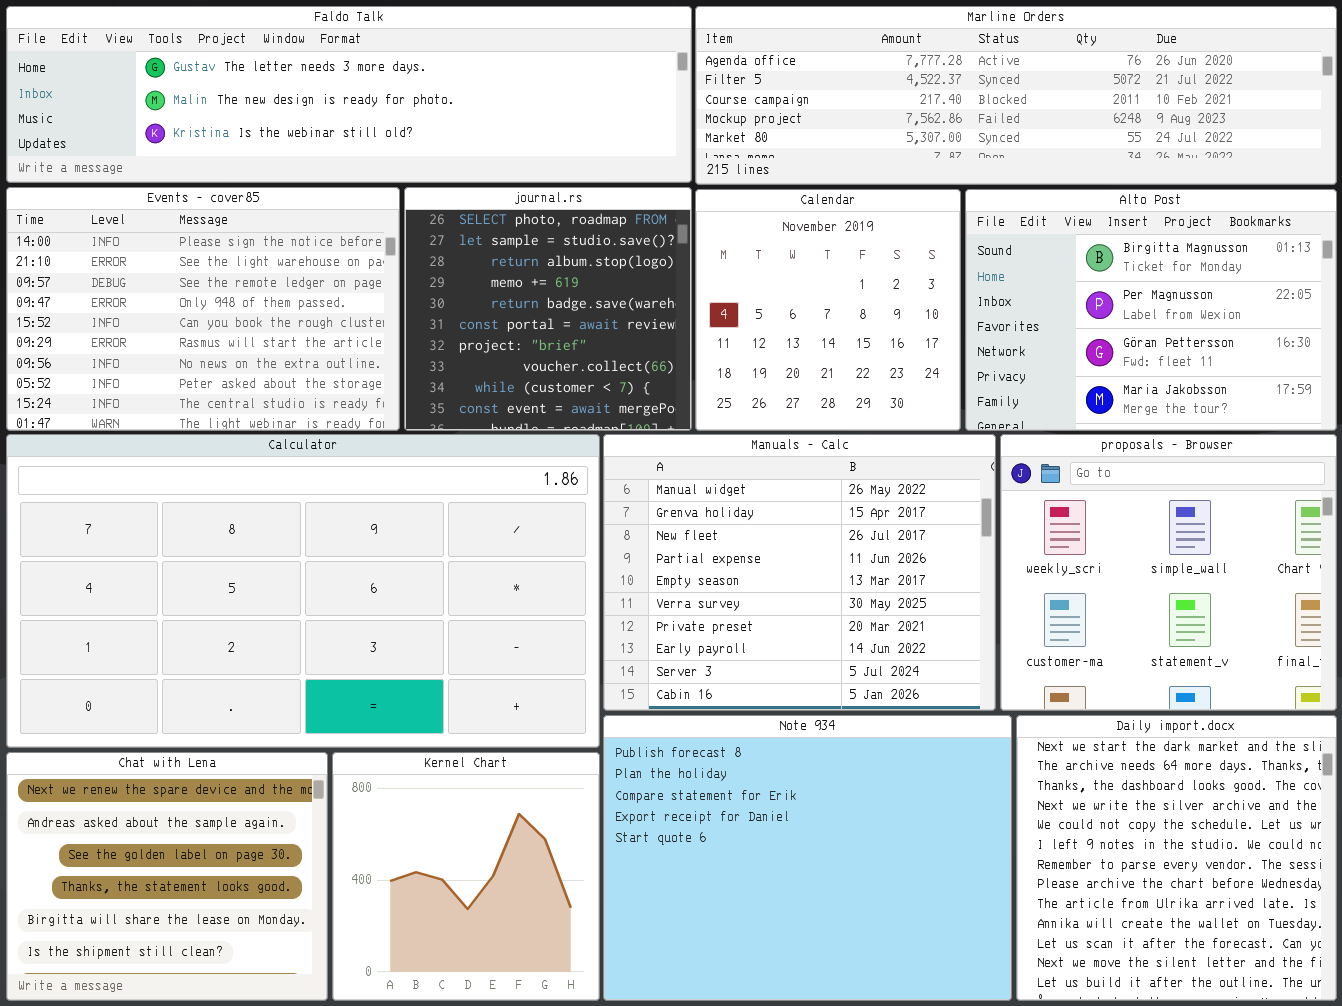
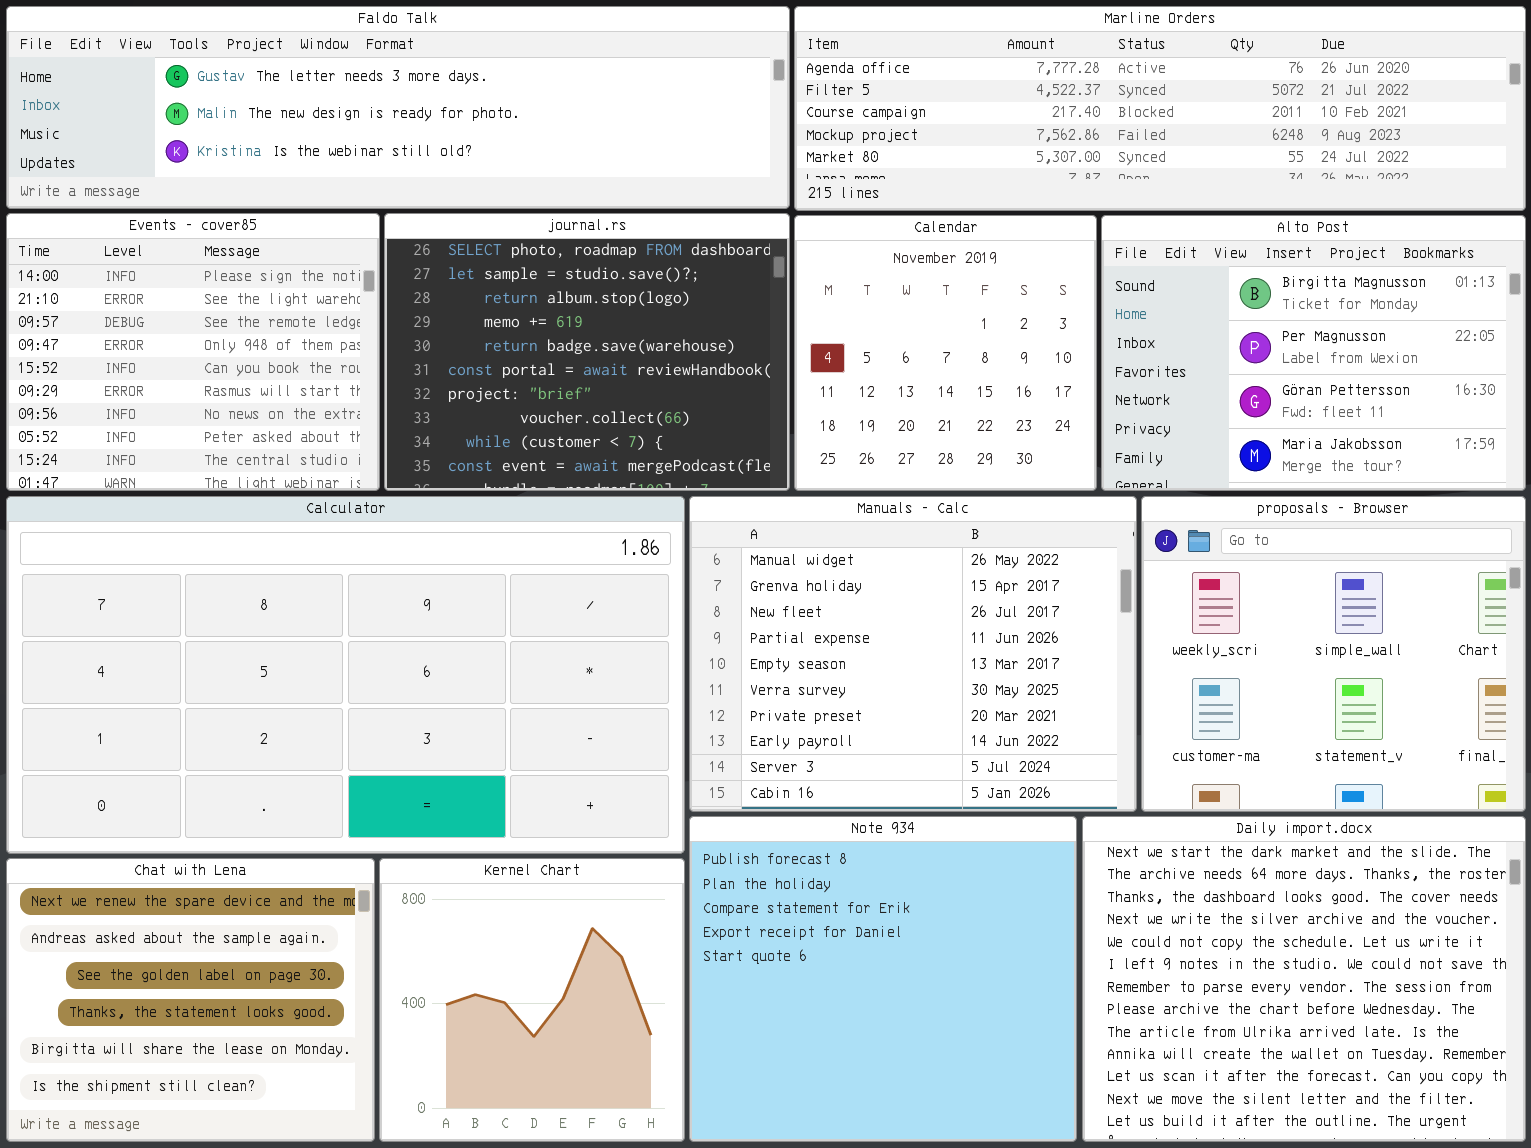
Events - cover85: [6,187,400,431] -> [6,213,380,491], resized
journal.rs: [404,187,692,431] -> [384,213,790,491], resized
Note 934: [603,715,1012,1001] -> [689,816,1077,1142], resized
Daily import.docx: [1016,715,1337,1001] -> [1082,816,1526,1142], resized

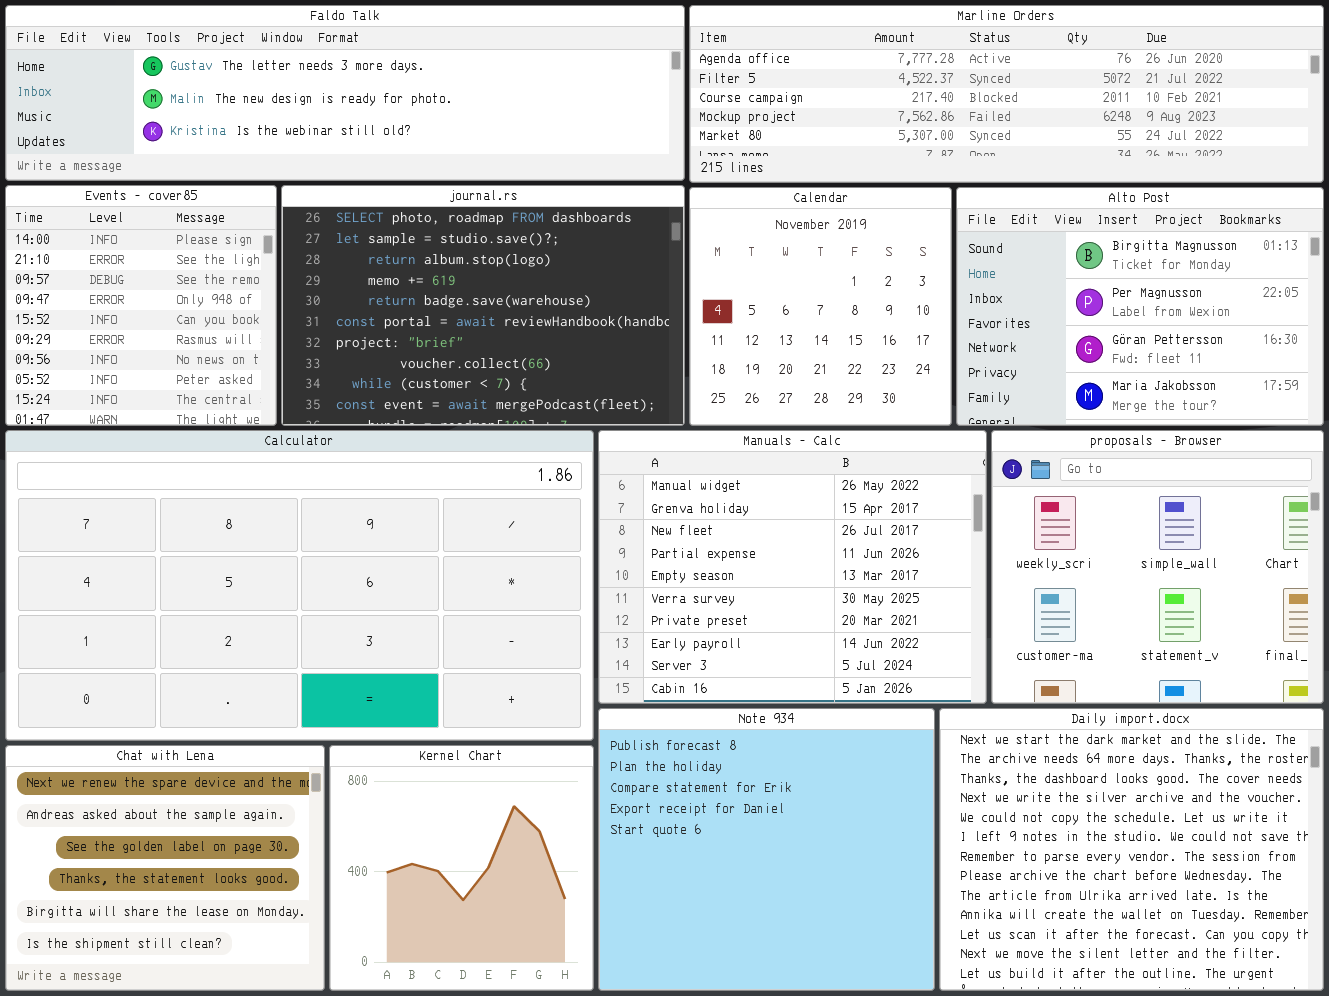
Events - cover85: [6,213,380,491] -> [5,185,277,426], resized
journal.rs: [384,213,790,491] -> [281,185,685,426], resized

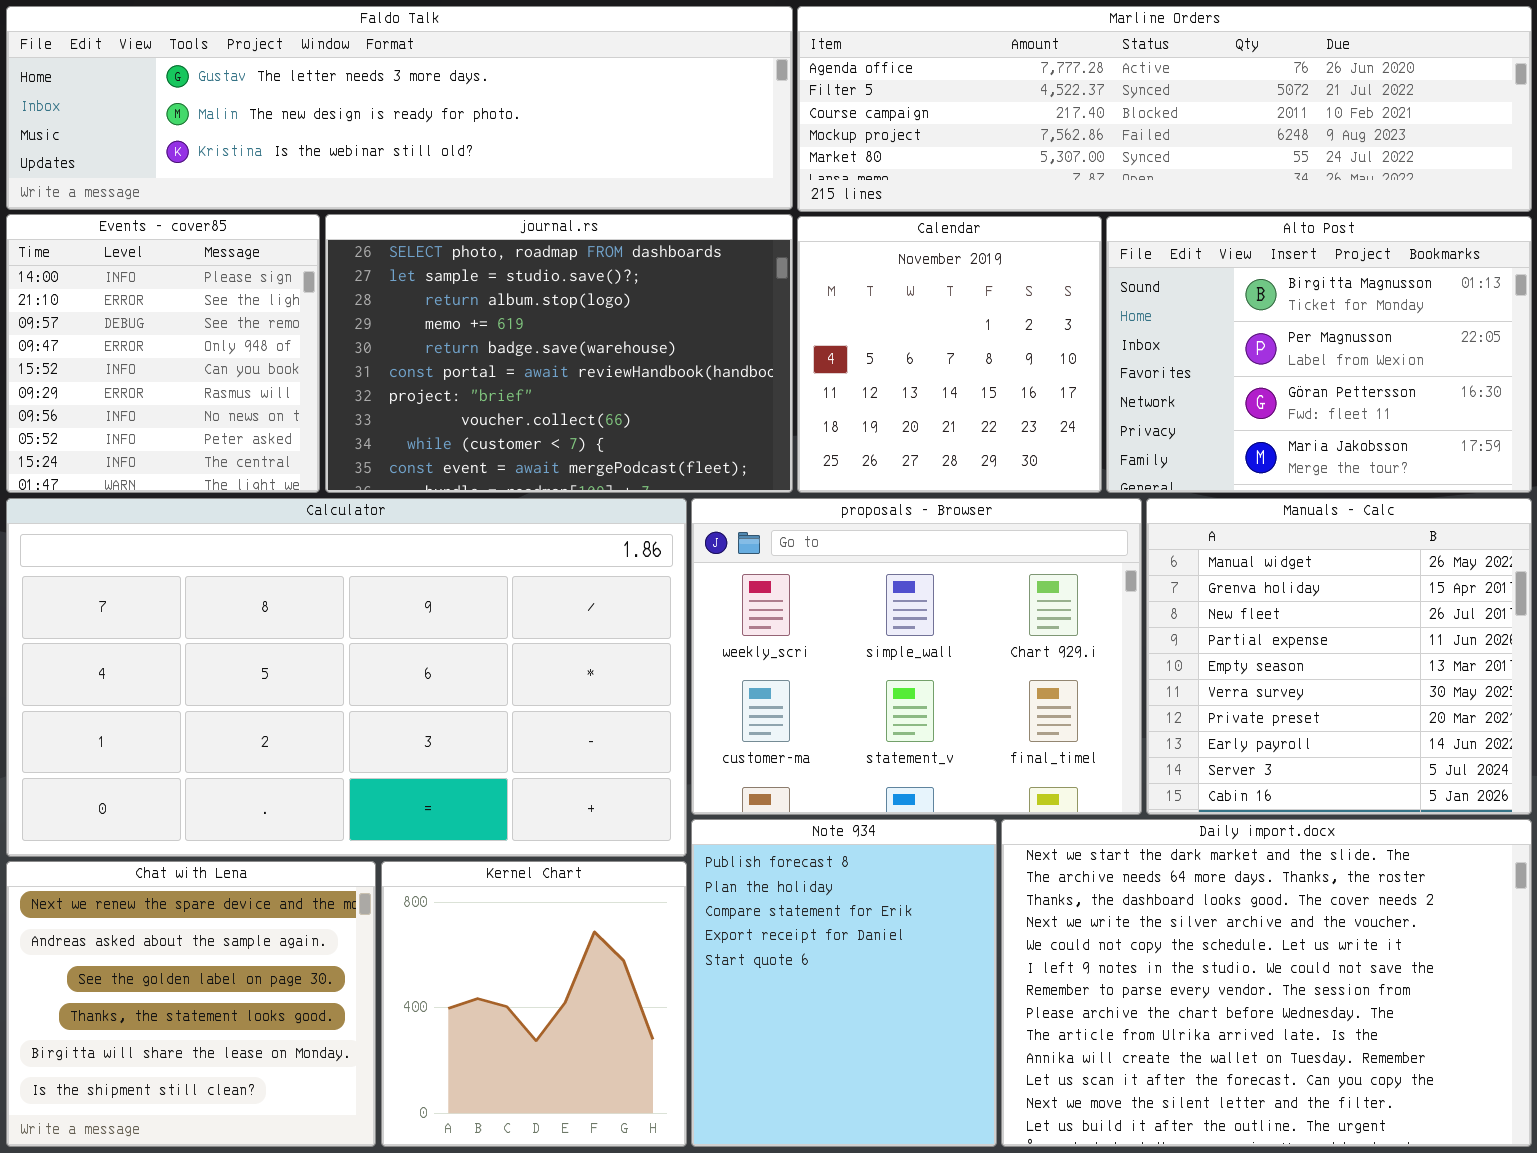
Manuals - Calc: [598,430,987,704] -> [1146,498,1532,815], moved, resized
proposals - Browser: [991,430,1324,704] -> [691,498,1142,815], moved, resized
Note 934: [598,708,935,991] -> [691,819,997,1147], resized
Daily import.docx: [939,708,1324,991] -> [1001,819,1532,1147], resized

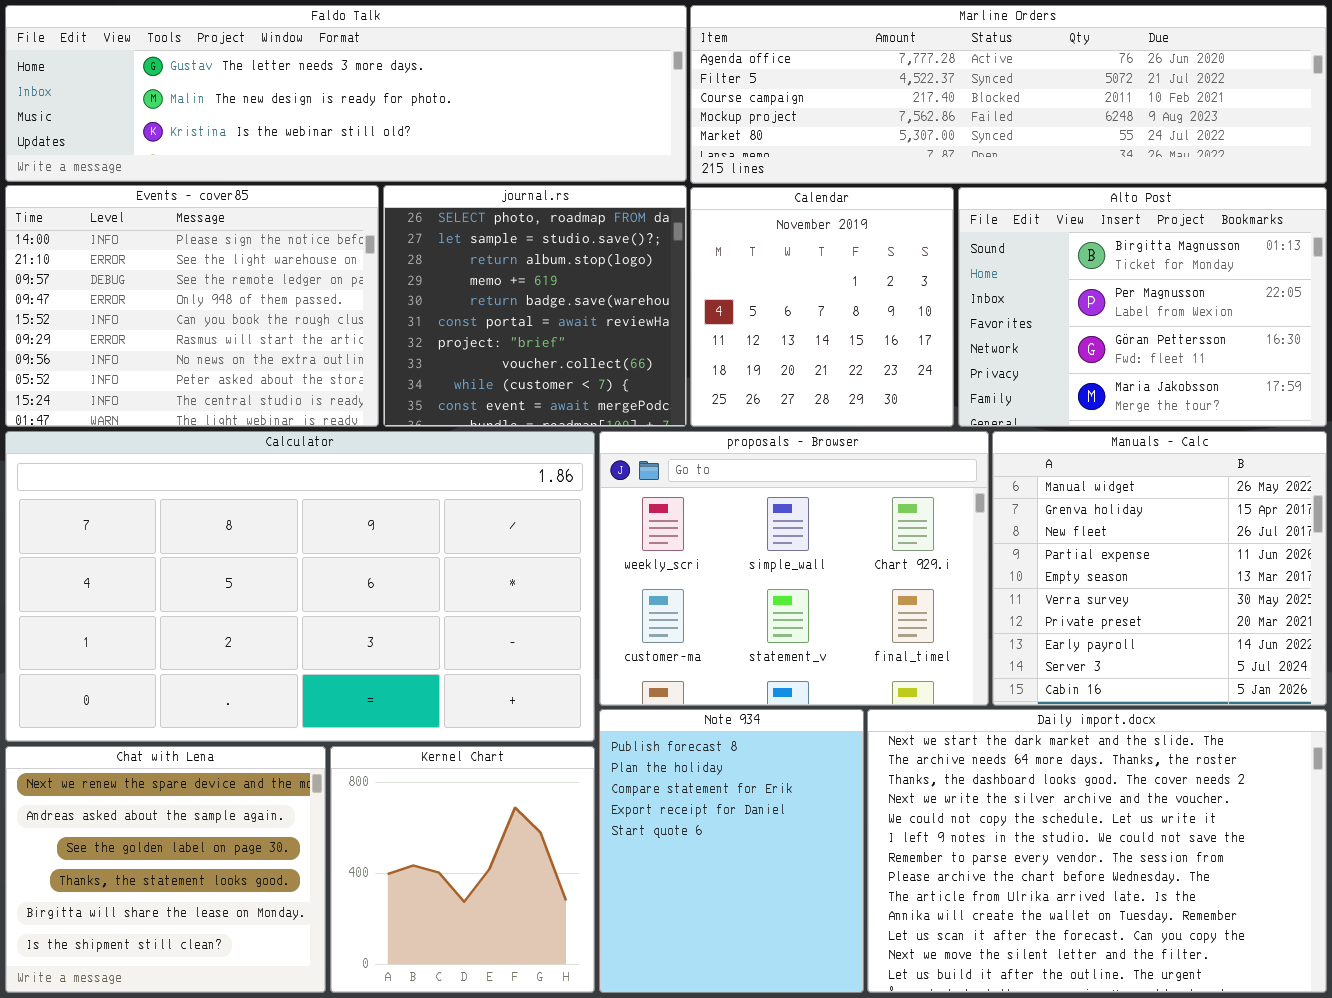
Events - cover85: [6,214,320,493] -> [5,185,379,427], resized
journal.rs: [325,214,793,493] -> [383,185,687,427], resized

